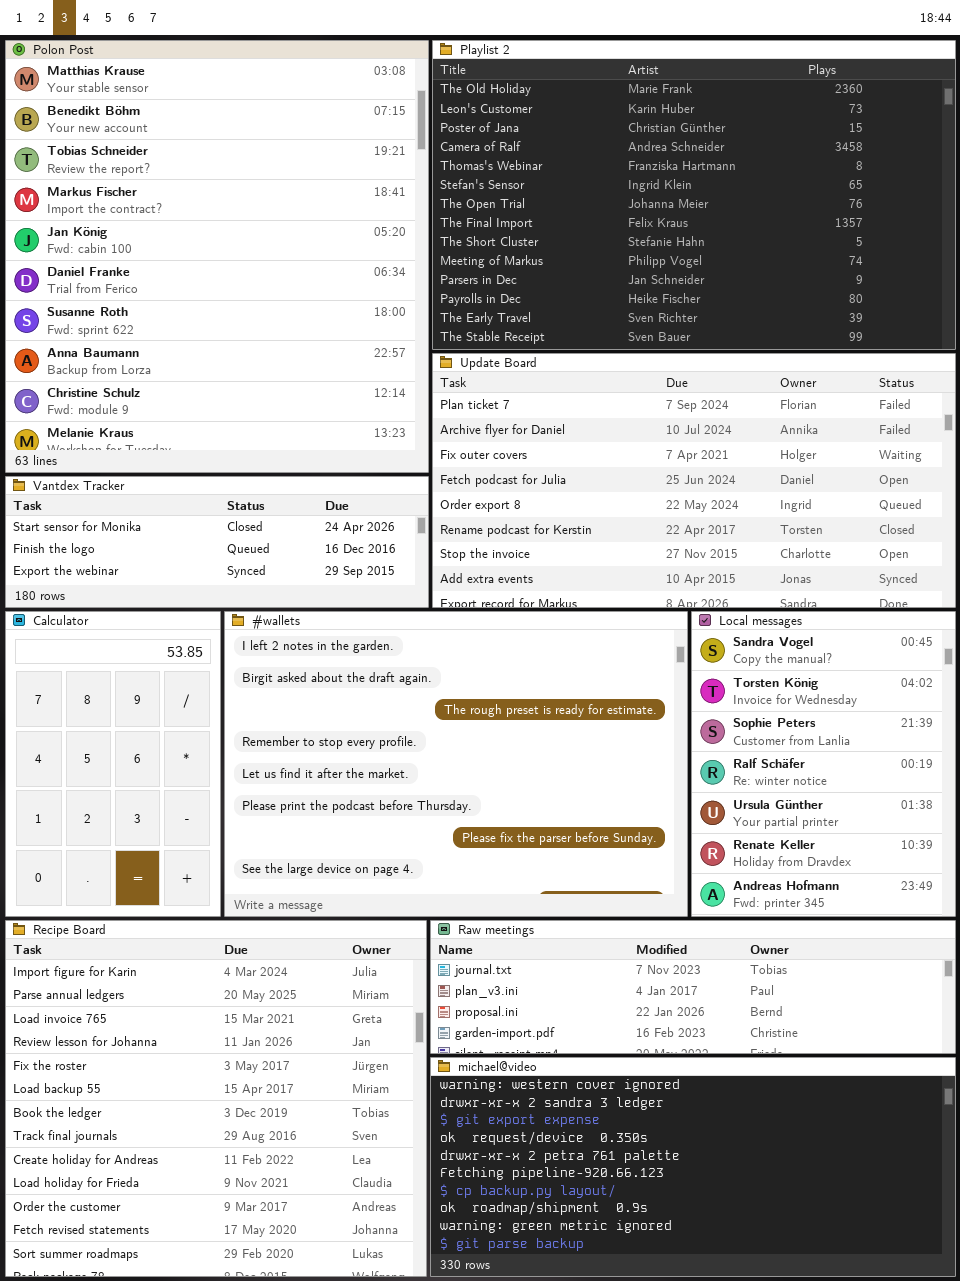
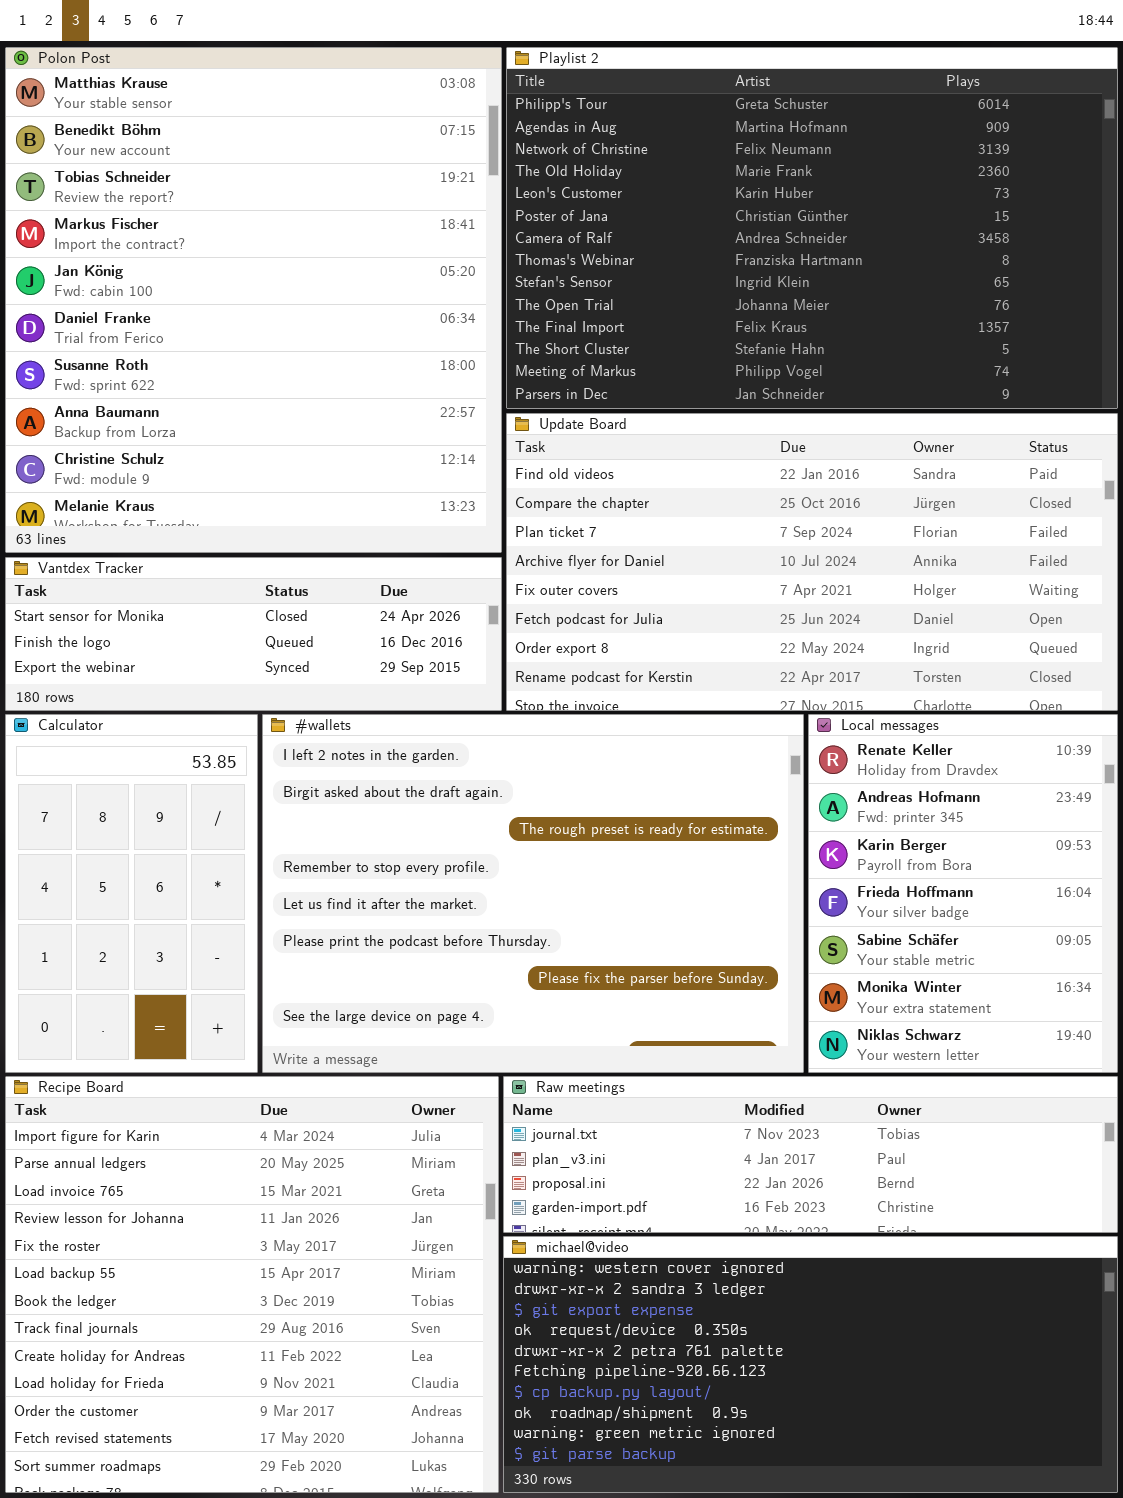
Playlist 2: [432,40,956,350] -> [506,47,1118,409], scrolled up 3 rows
Update Board: [432,353,956,608] -> [506,413,1118,711], scrolled up 2 rows
Local messages: [691,611,956,917] -> [808,714,1118,1073], scrolled down 5 rows

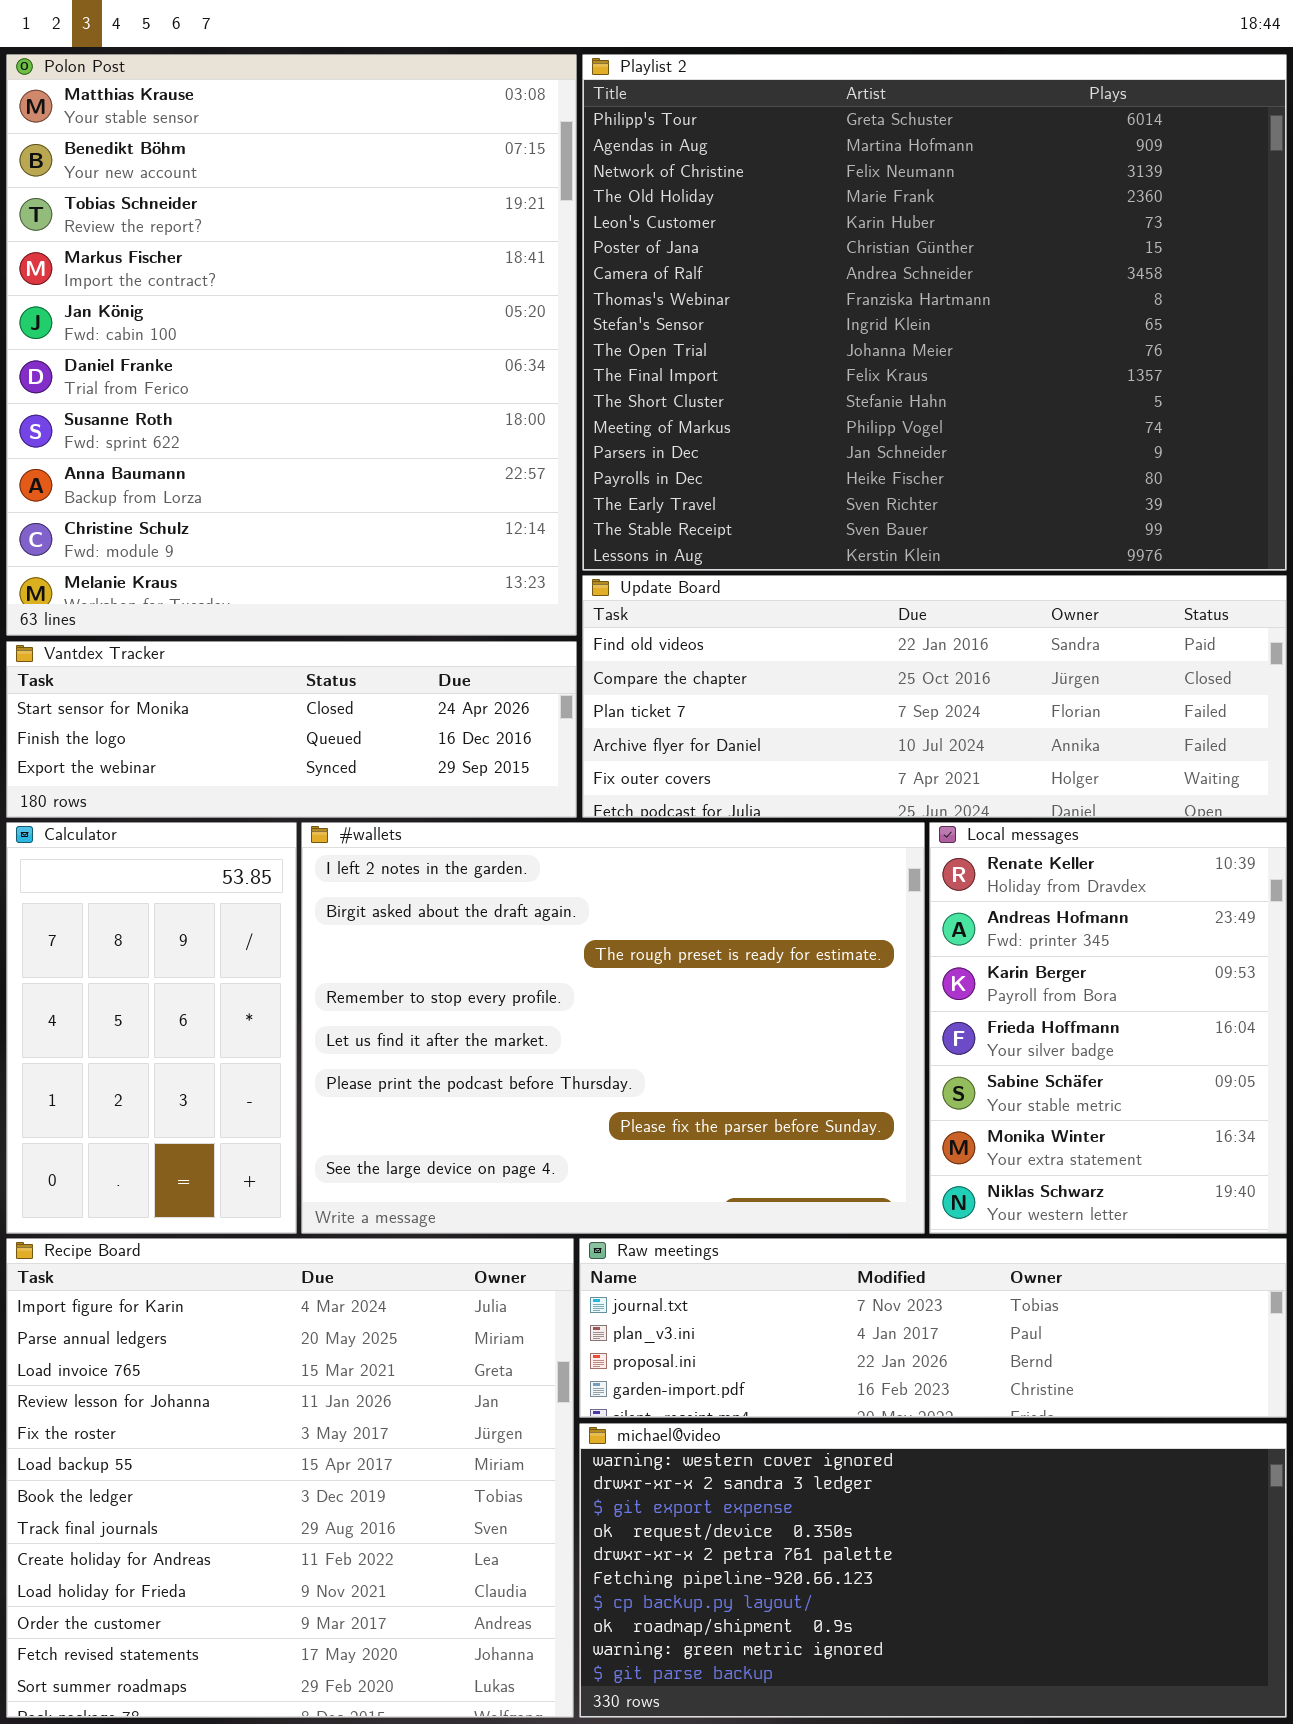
Playlist 2: [506,47,1118,409] -> [582,54,1287,571], resized
Update Board: [506,413,1118,711] -> [582,575,1287,818], resized

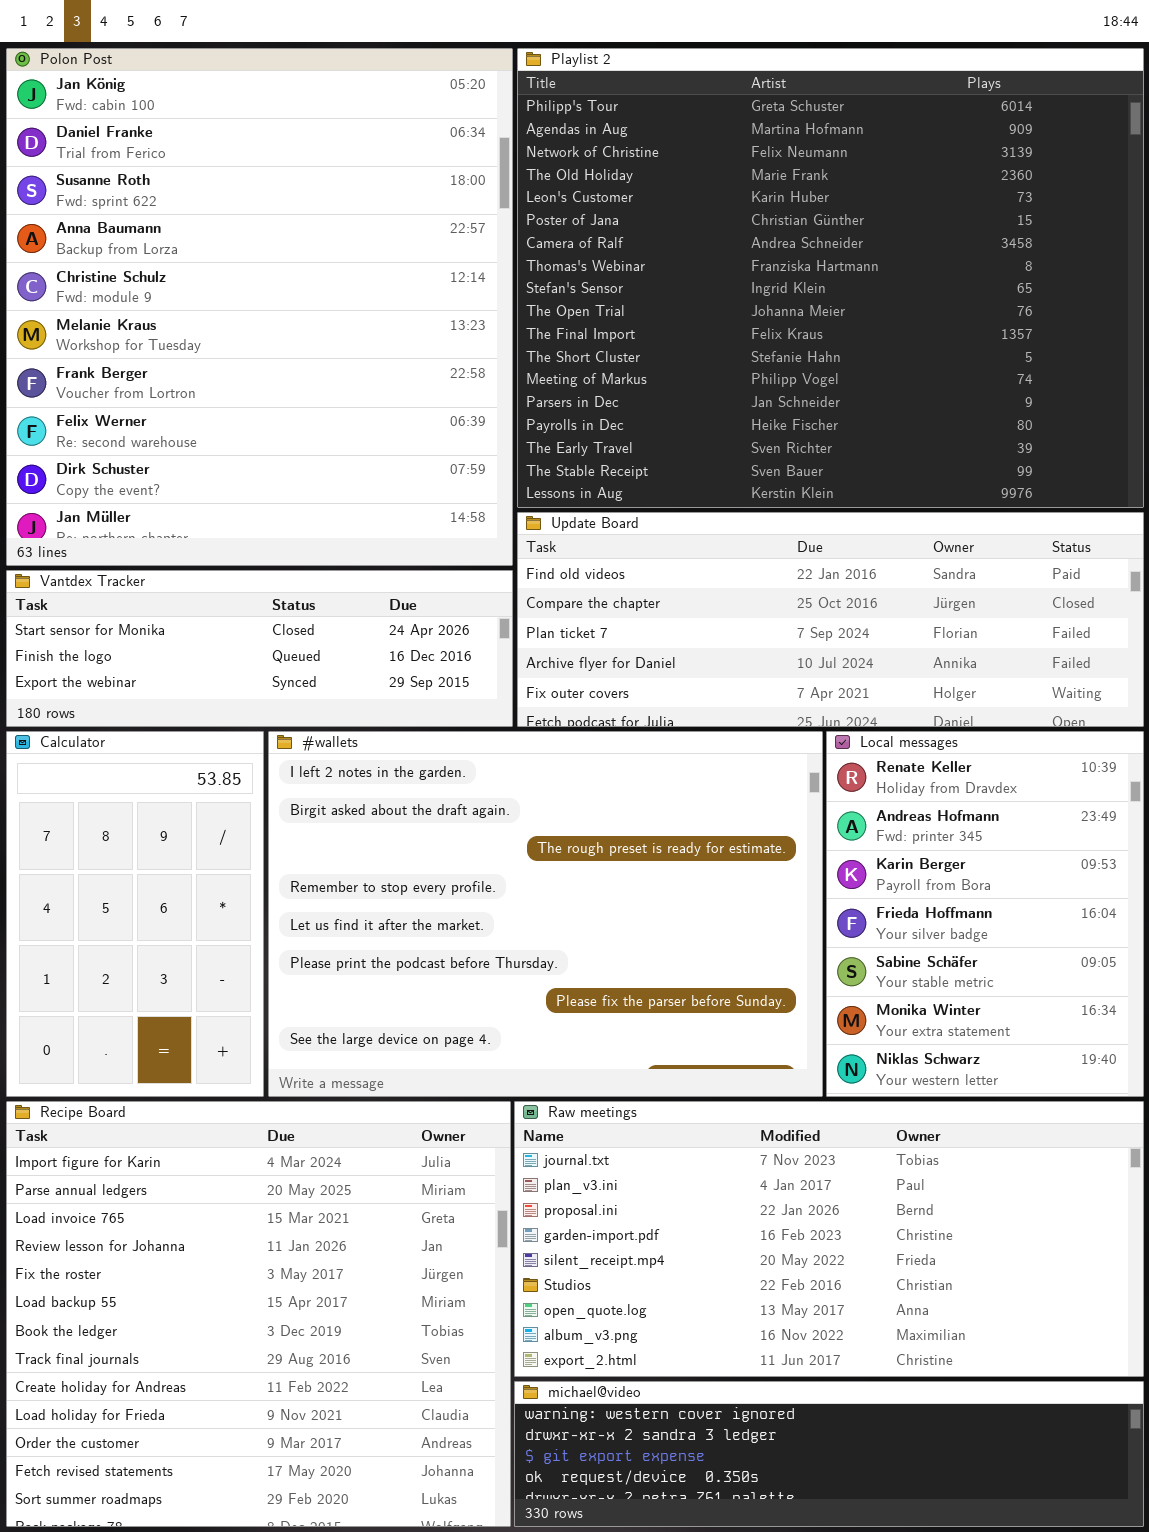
Polon Post: [6,54,577,636] -> [6,48,513,566], scrolled down 4 rows
Raw meetings: [579,1238,1287,1418] -> [514,1101,1144,1377], resized
michael@video: [579,1423,1287,1718] -> [514,1381,1144,1527], resized

